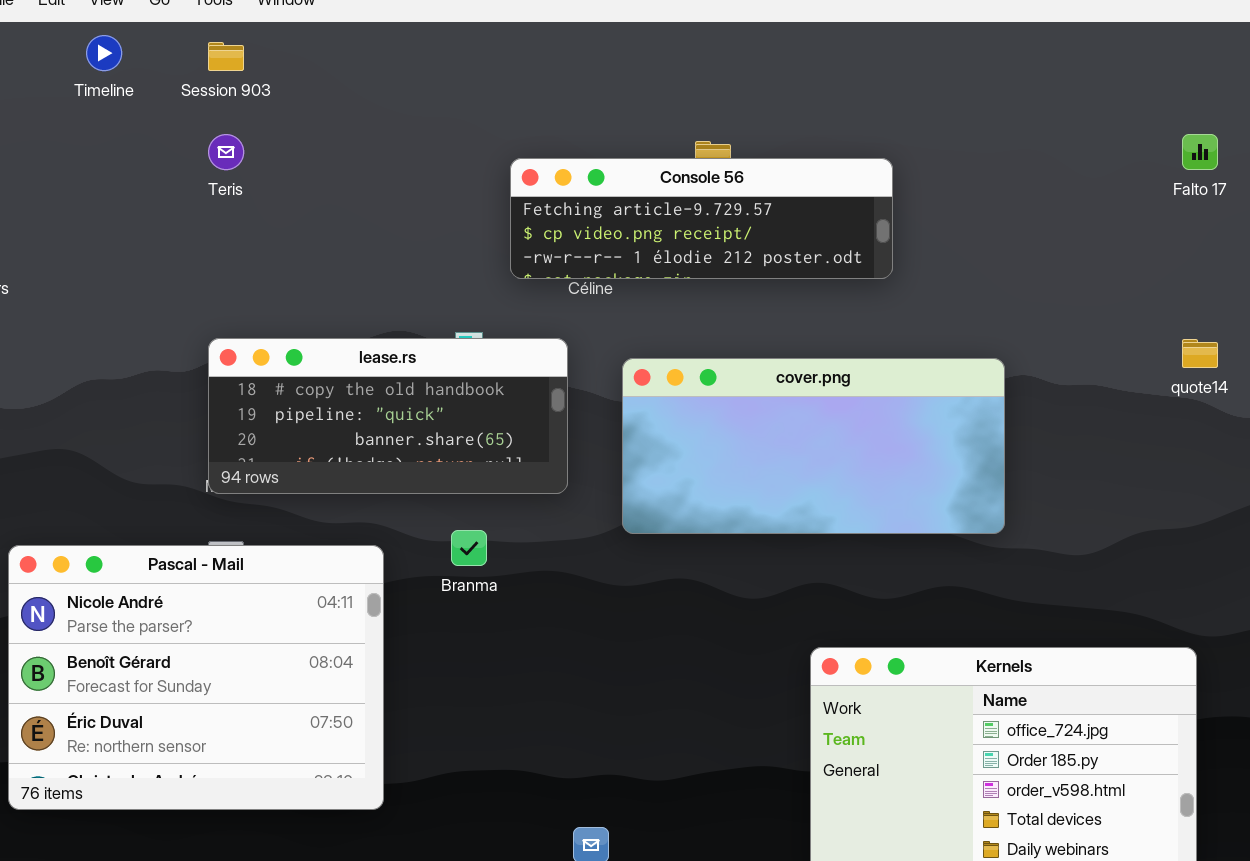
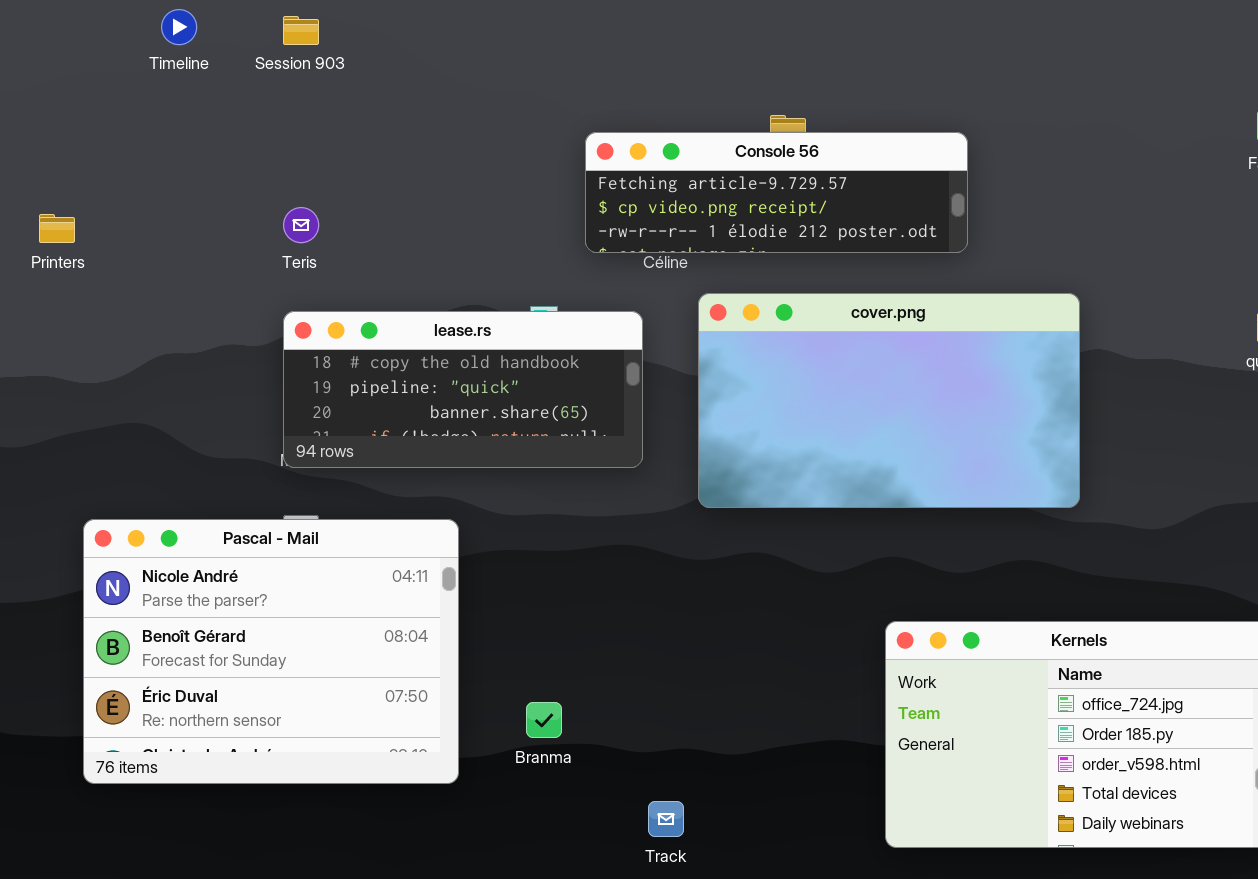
Teris: [208,134,244,170] -> [283,207,319,243], moved
cover.png: [622,358,1005,534] -> [698,293,1080,508], resized
Branma: [451,530,487,566] -> [526,702,562,738], moved

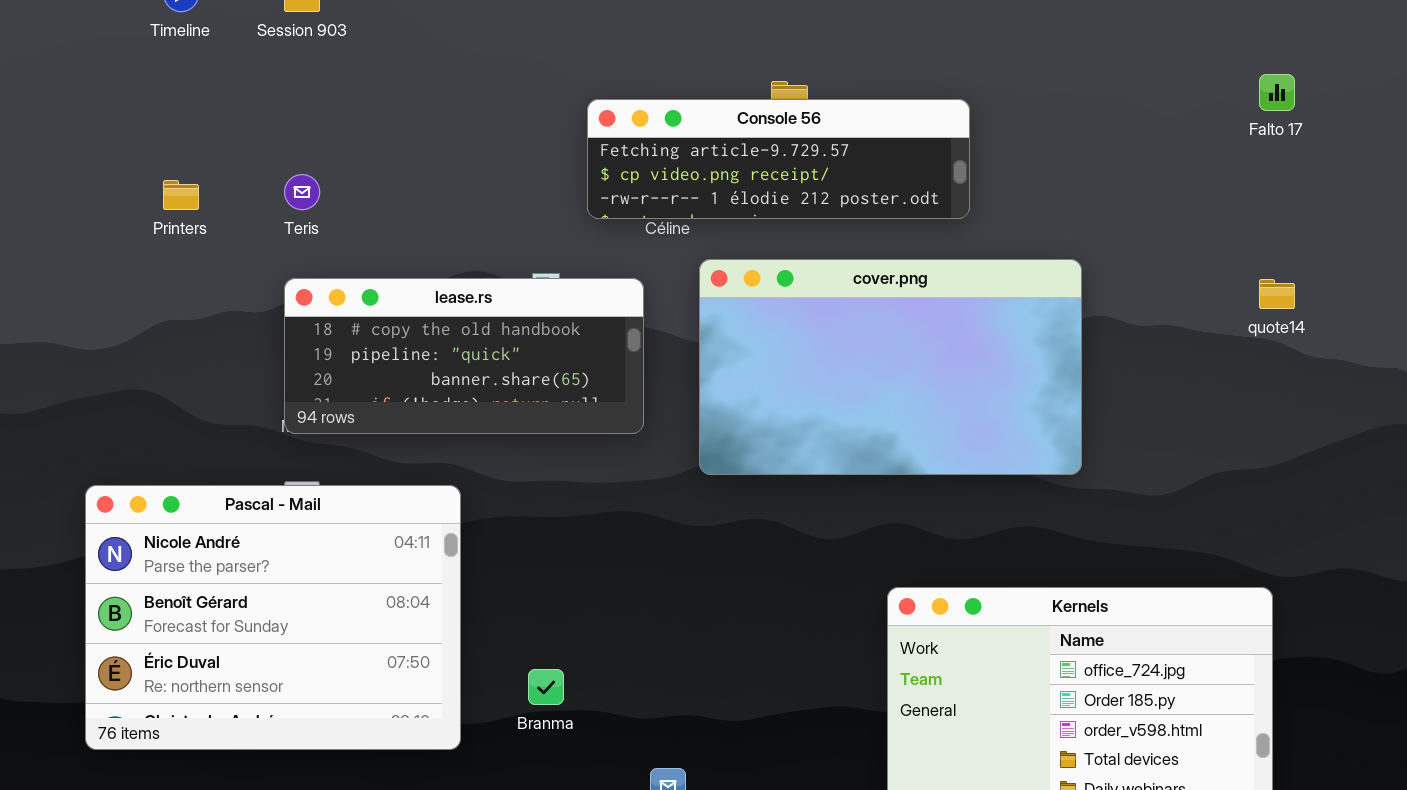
Printers: [39,214,75,243] -> [163,180,199,210], moved

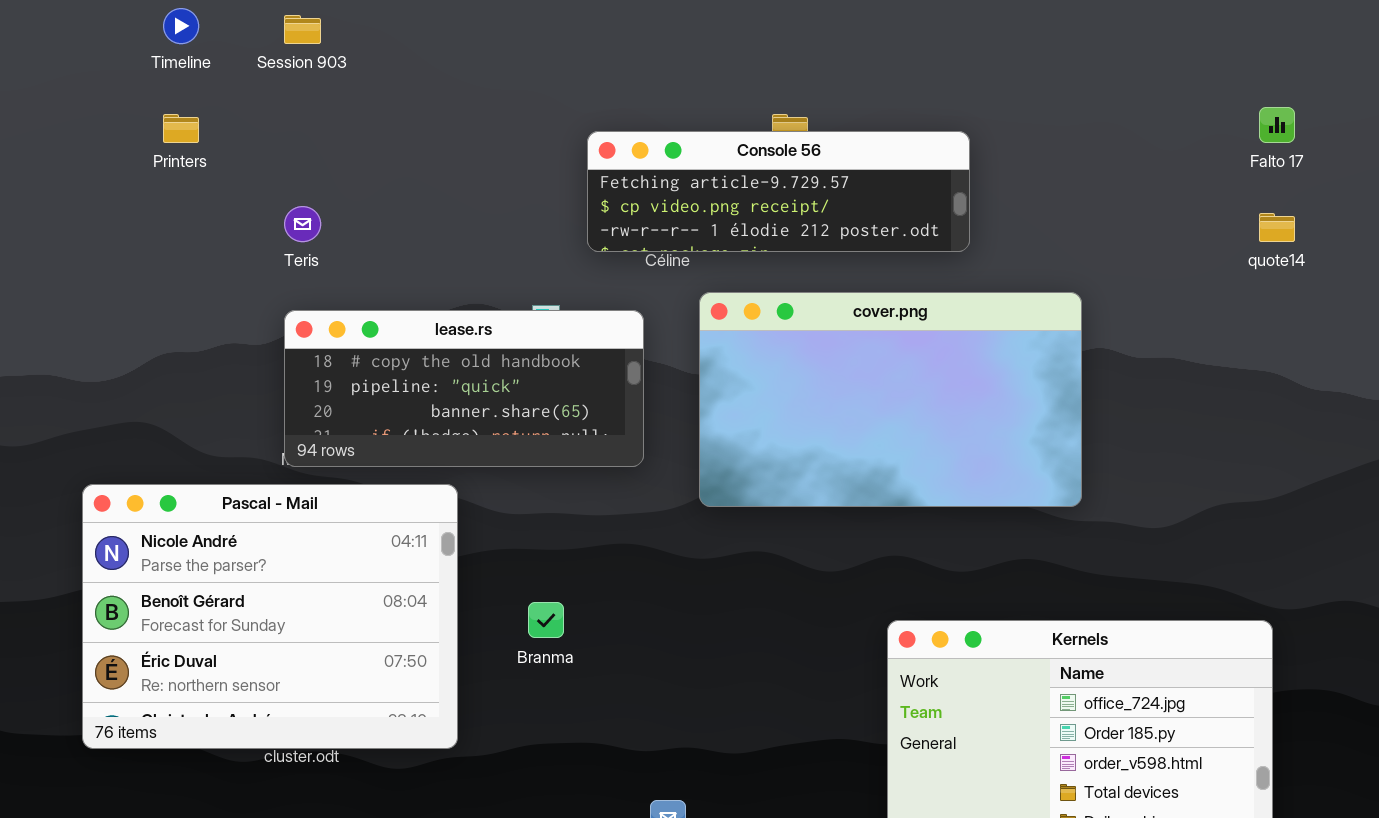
Printers: [163,180,199,210] -> [163,114,199,143], moved
quote14: [1259,279,1295,309] -> [1259,213,1295,242], moved
Pascal - Mail: [85,485,461,750] -> [82,484,458,749], moved
Branma: [528,669,564,705] -> [528,602,564,638], moved

